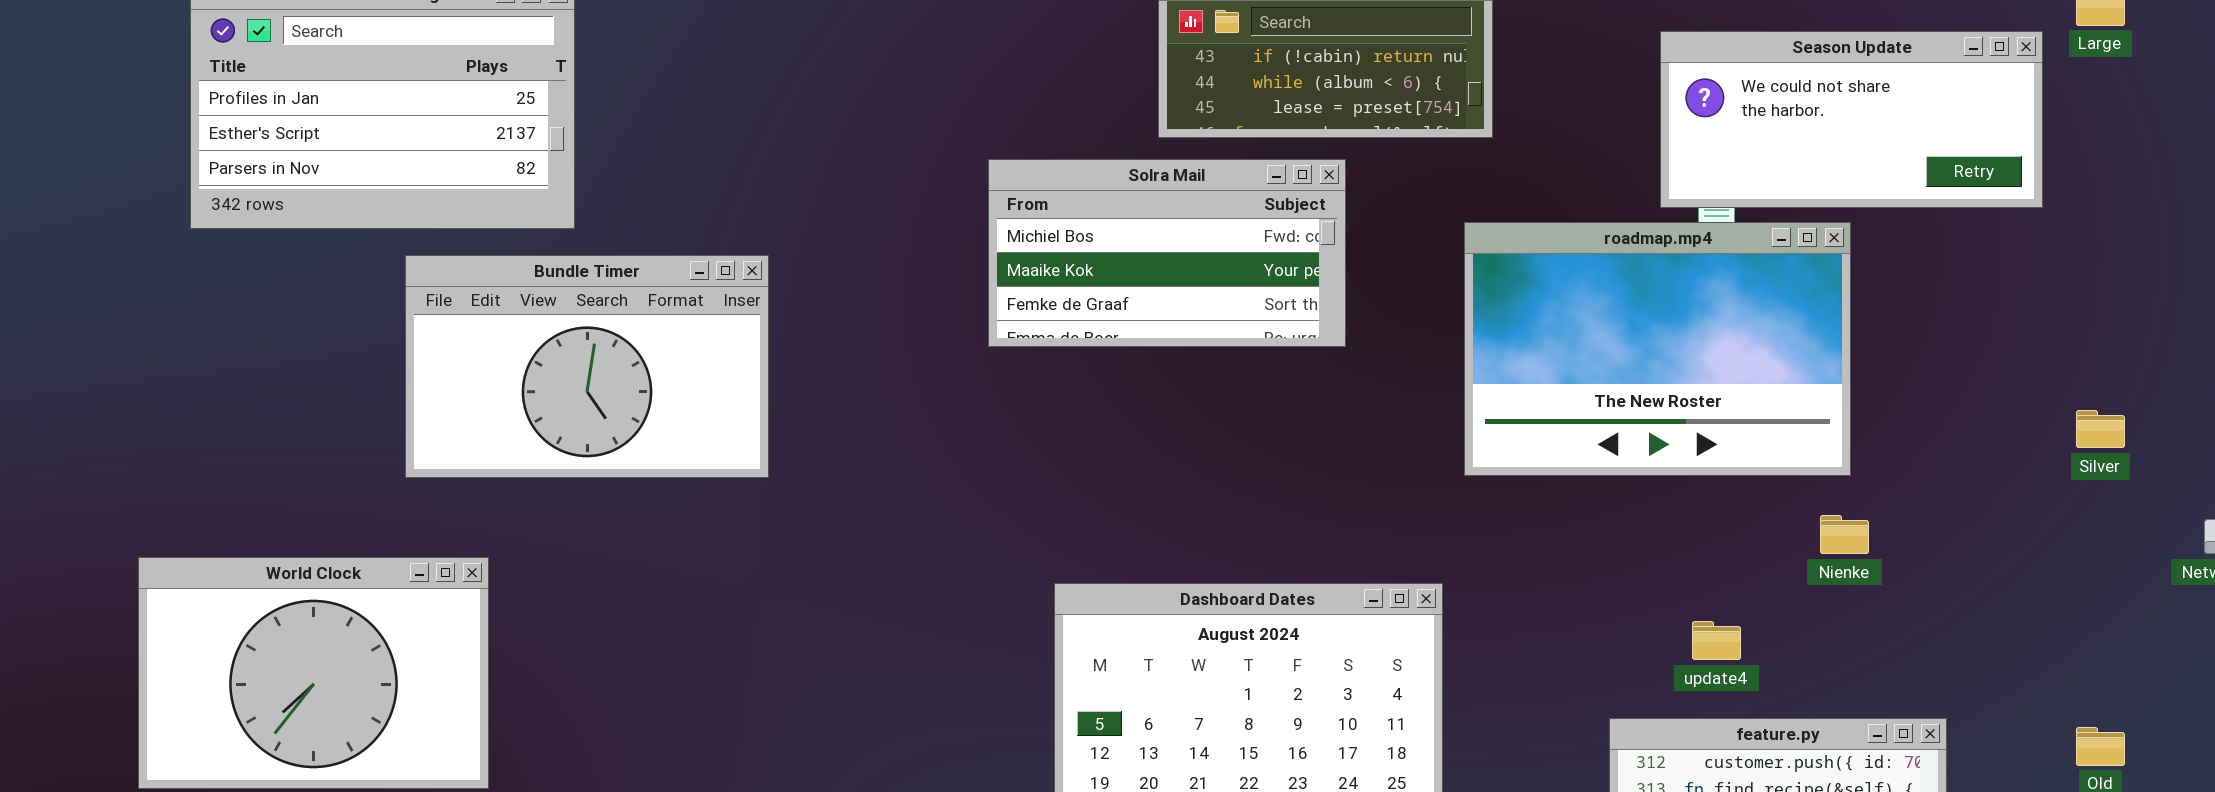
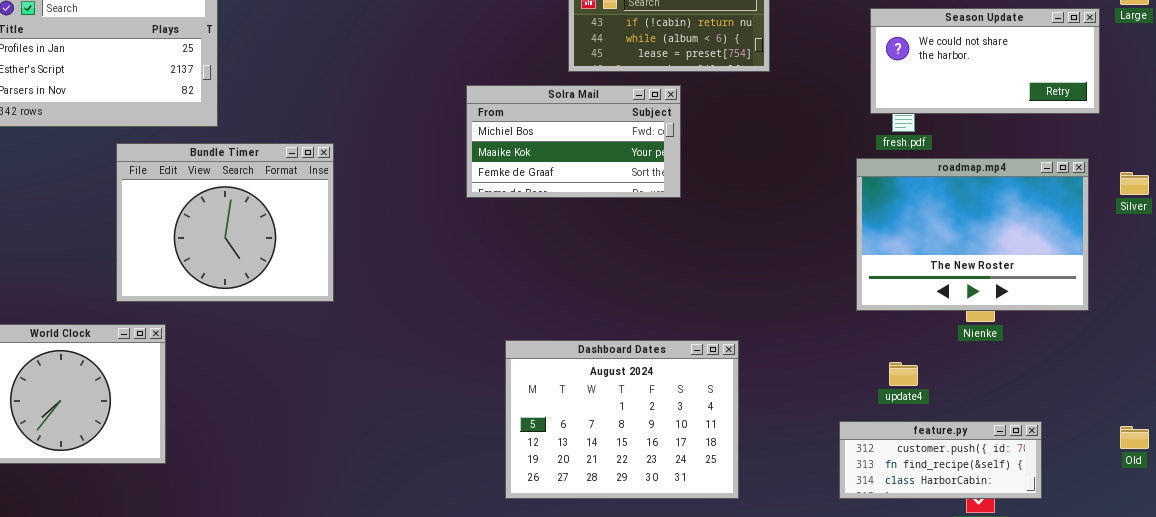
roadmap.mp4: [1464,222,1851,476] -> [856,158,1089,311], moved
Bundle Timer: [405,255,769,478] -> [116,143,334,302], resized
Silver: [2076,410,2125,448] -> [1120,172,1149,195], moved

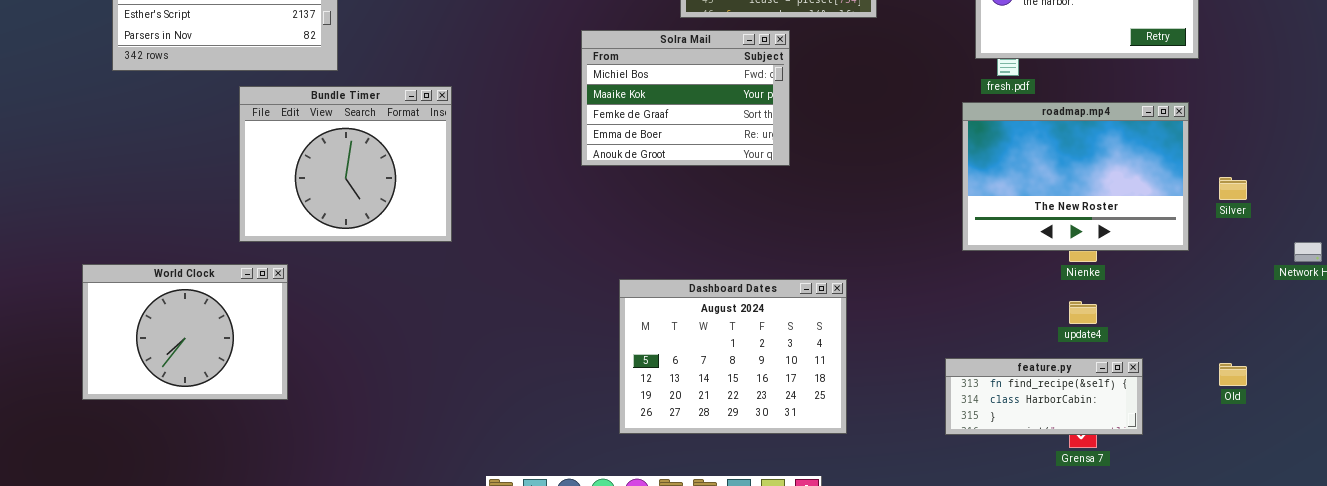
Solra Mail: [466,85,681,198] -> [581,30,790,166], resized
Silver: [1120,172,1149,195] -> [1219,177,1247,200], moved
update4: [889,362,918,386] -> [1069,301,1097,324], moved
feature.py: [839,421,1042,499] -> [945,358,1143,435], scrolled down 1 row

